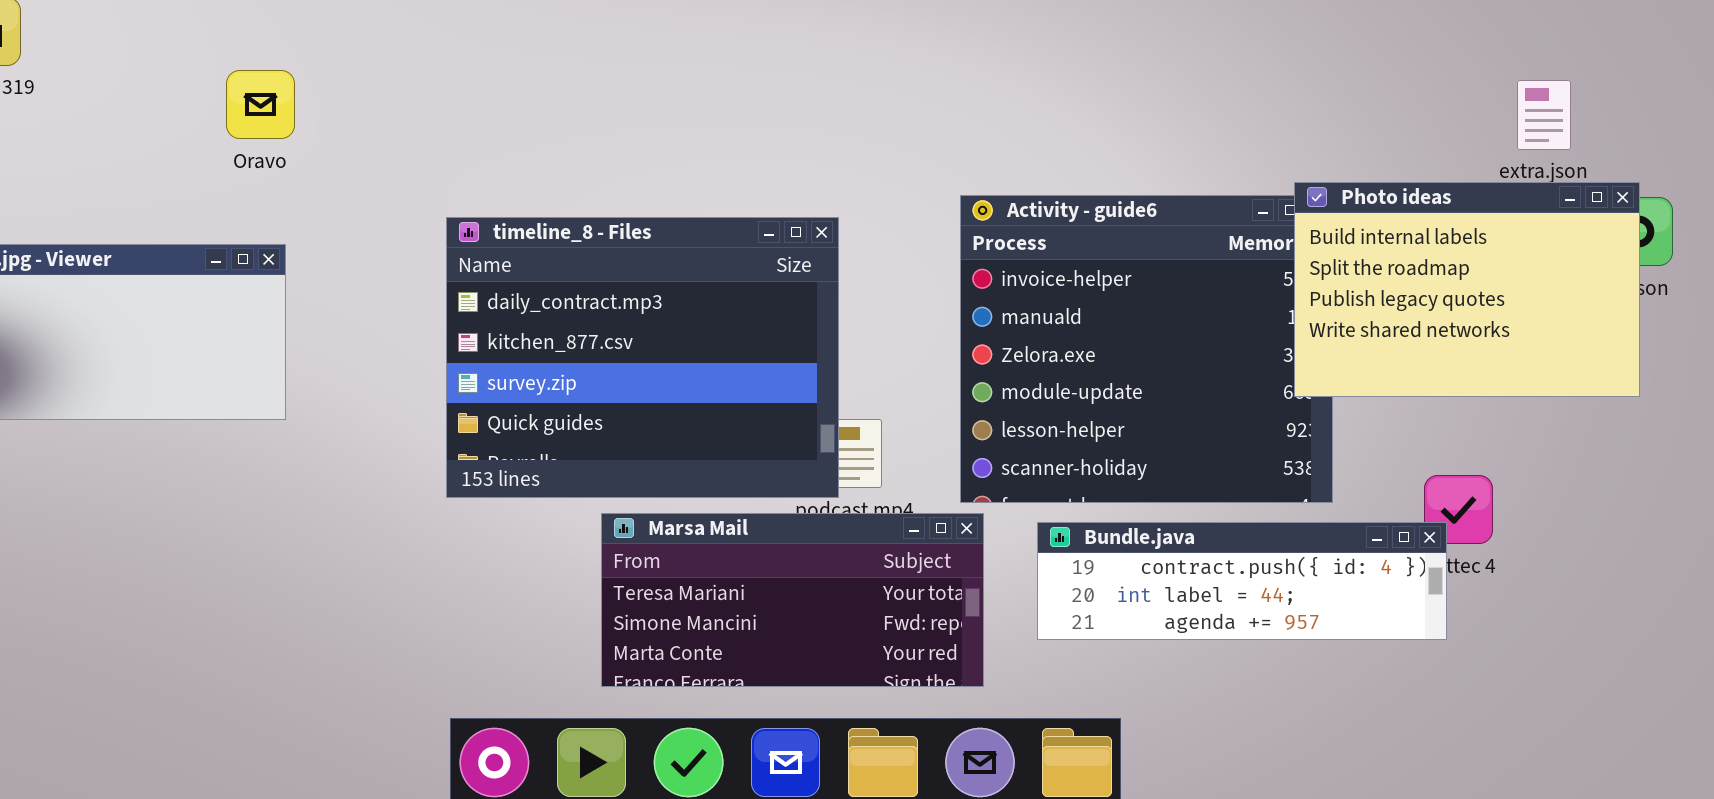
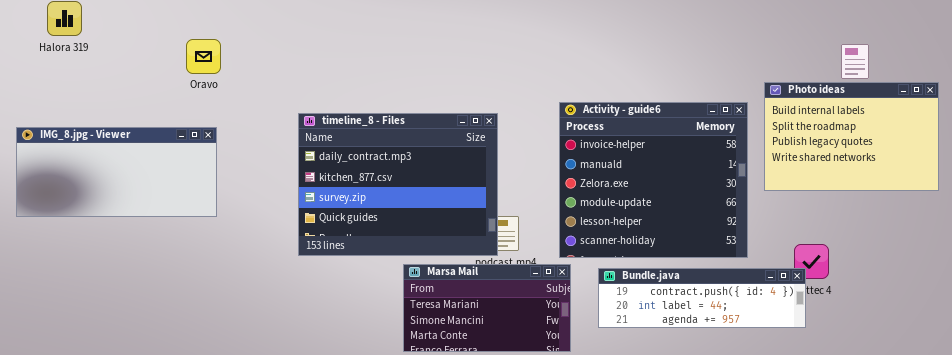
Photo ideas: [1294,182,1640,397] -> [764,82,939,191], moved
Marsa Mail: [601,513,984,687] -> [403,264,571,352], resized

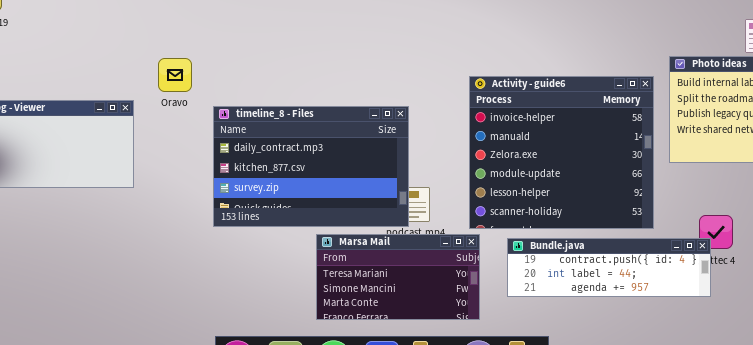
Oravo: [186,39,221,74] -> [158,58,192,92], moved
timeline_8 - Files: [298,113,498,256] -> [213,106,409,227], resized

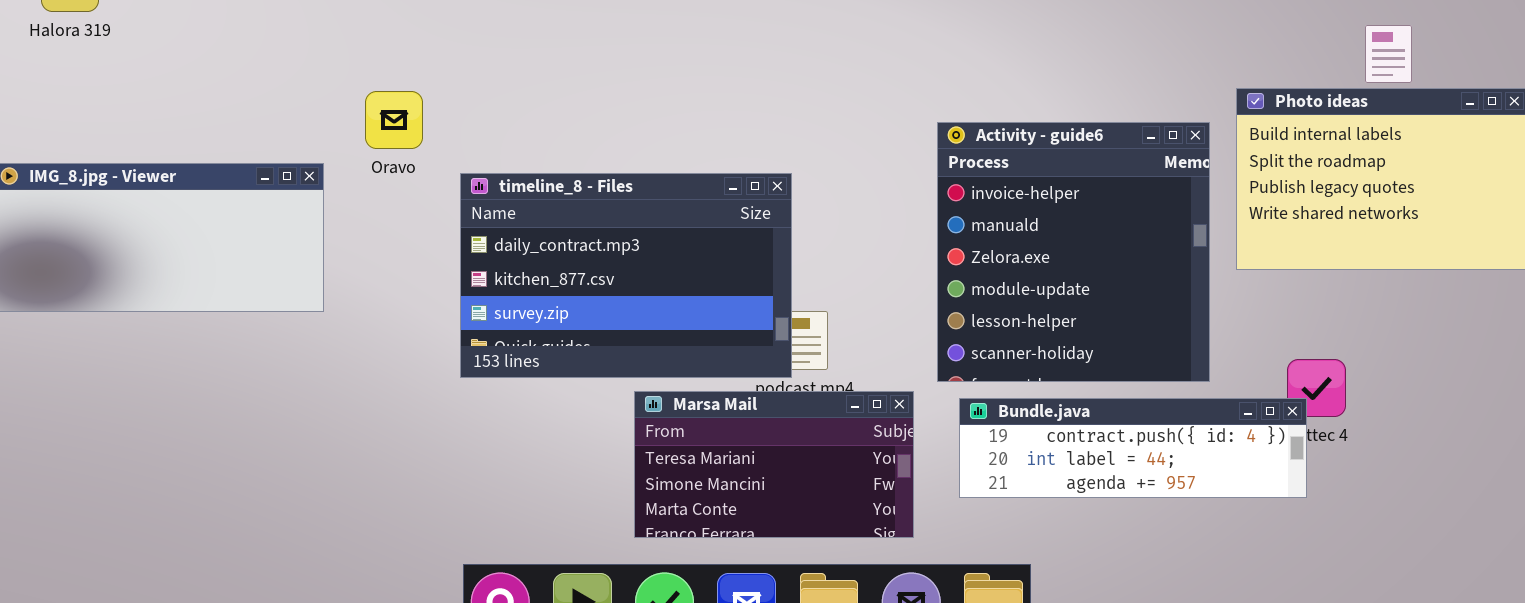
Activity - guide6: [469,76,654,229] -> [937,122,1210,382], resized

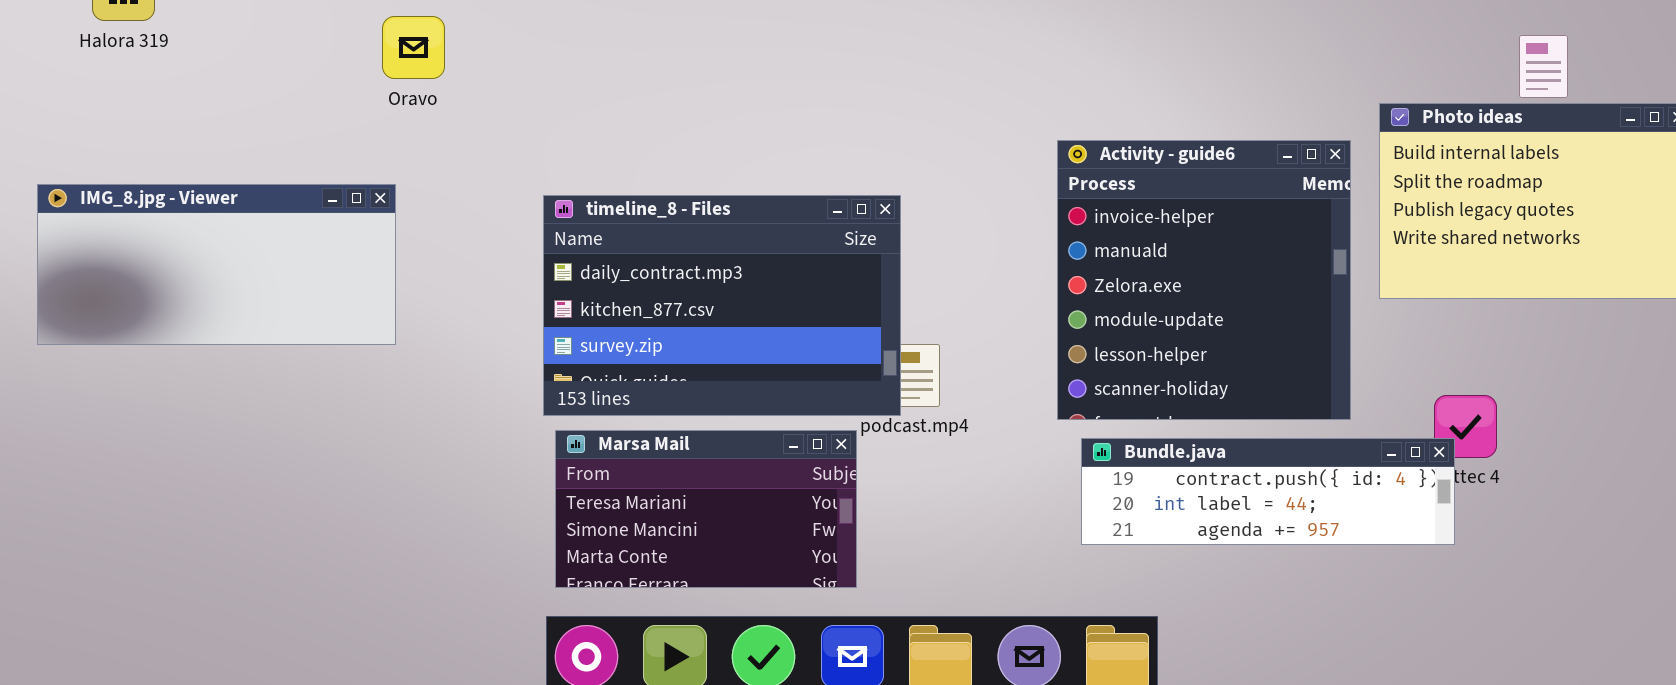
Oravo: [365,91,423,149] -> [382,16,445,79], moved
Marsa Mail: [634,391,914,538] -> [555,430,857,588], moved

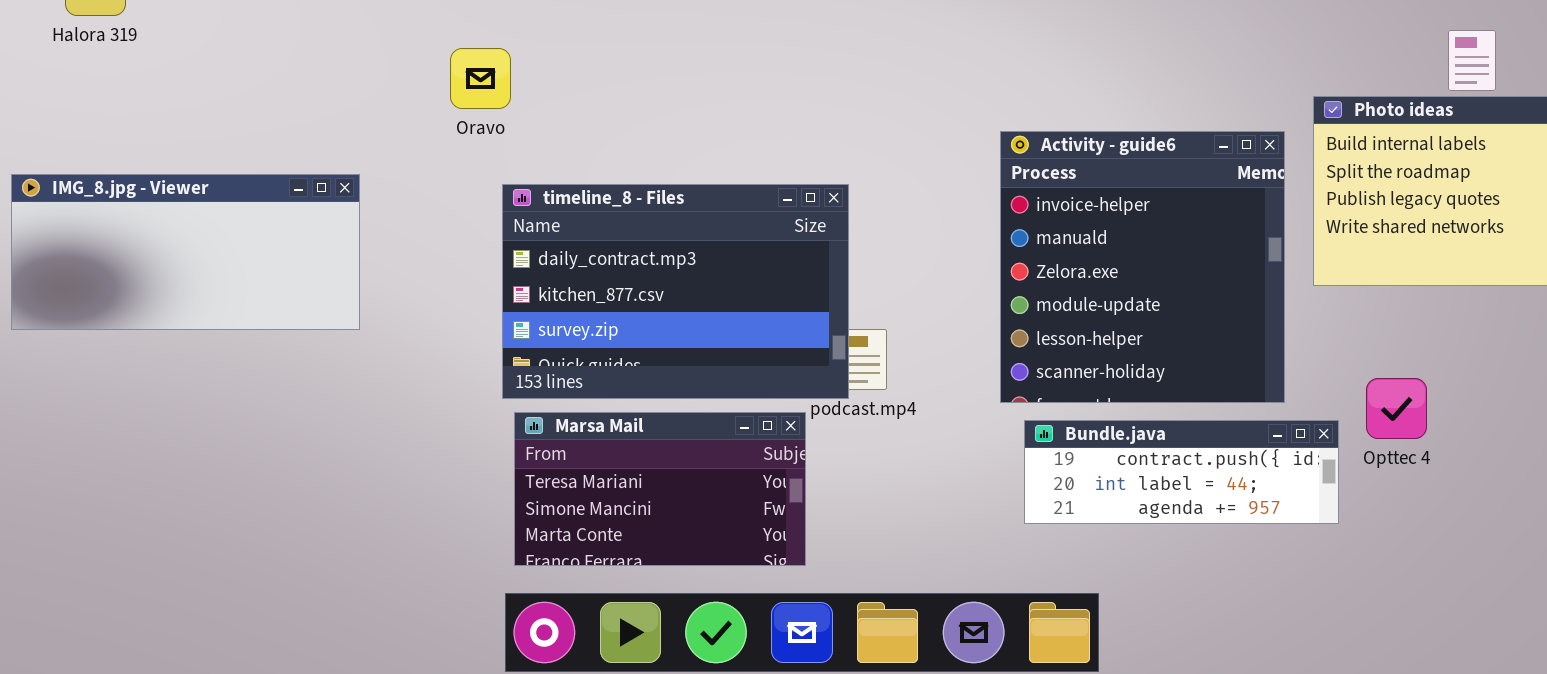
Oravo: [382,16,445,79] -> [450,48,511,109], moved
Bundle.java: [1081,438,1455,545] -> [1024,420,1339,524], resized

